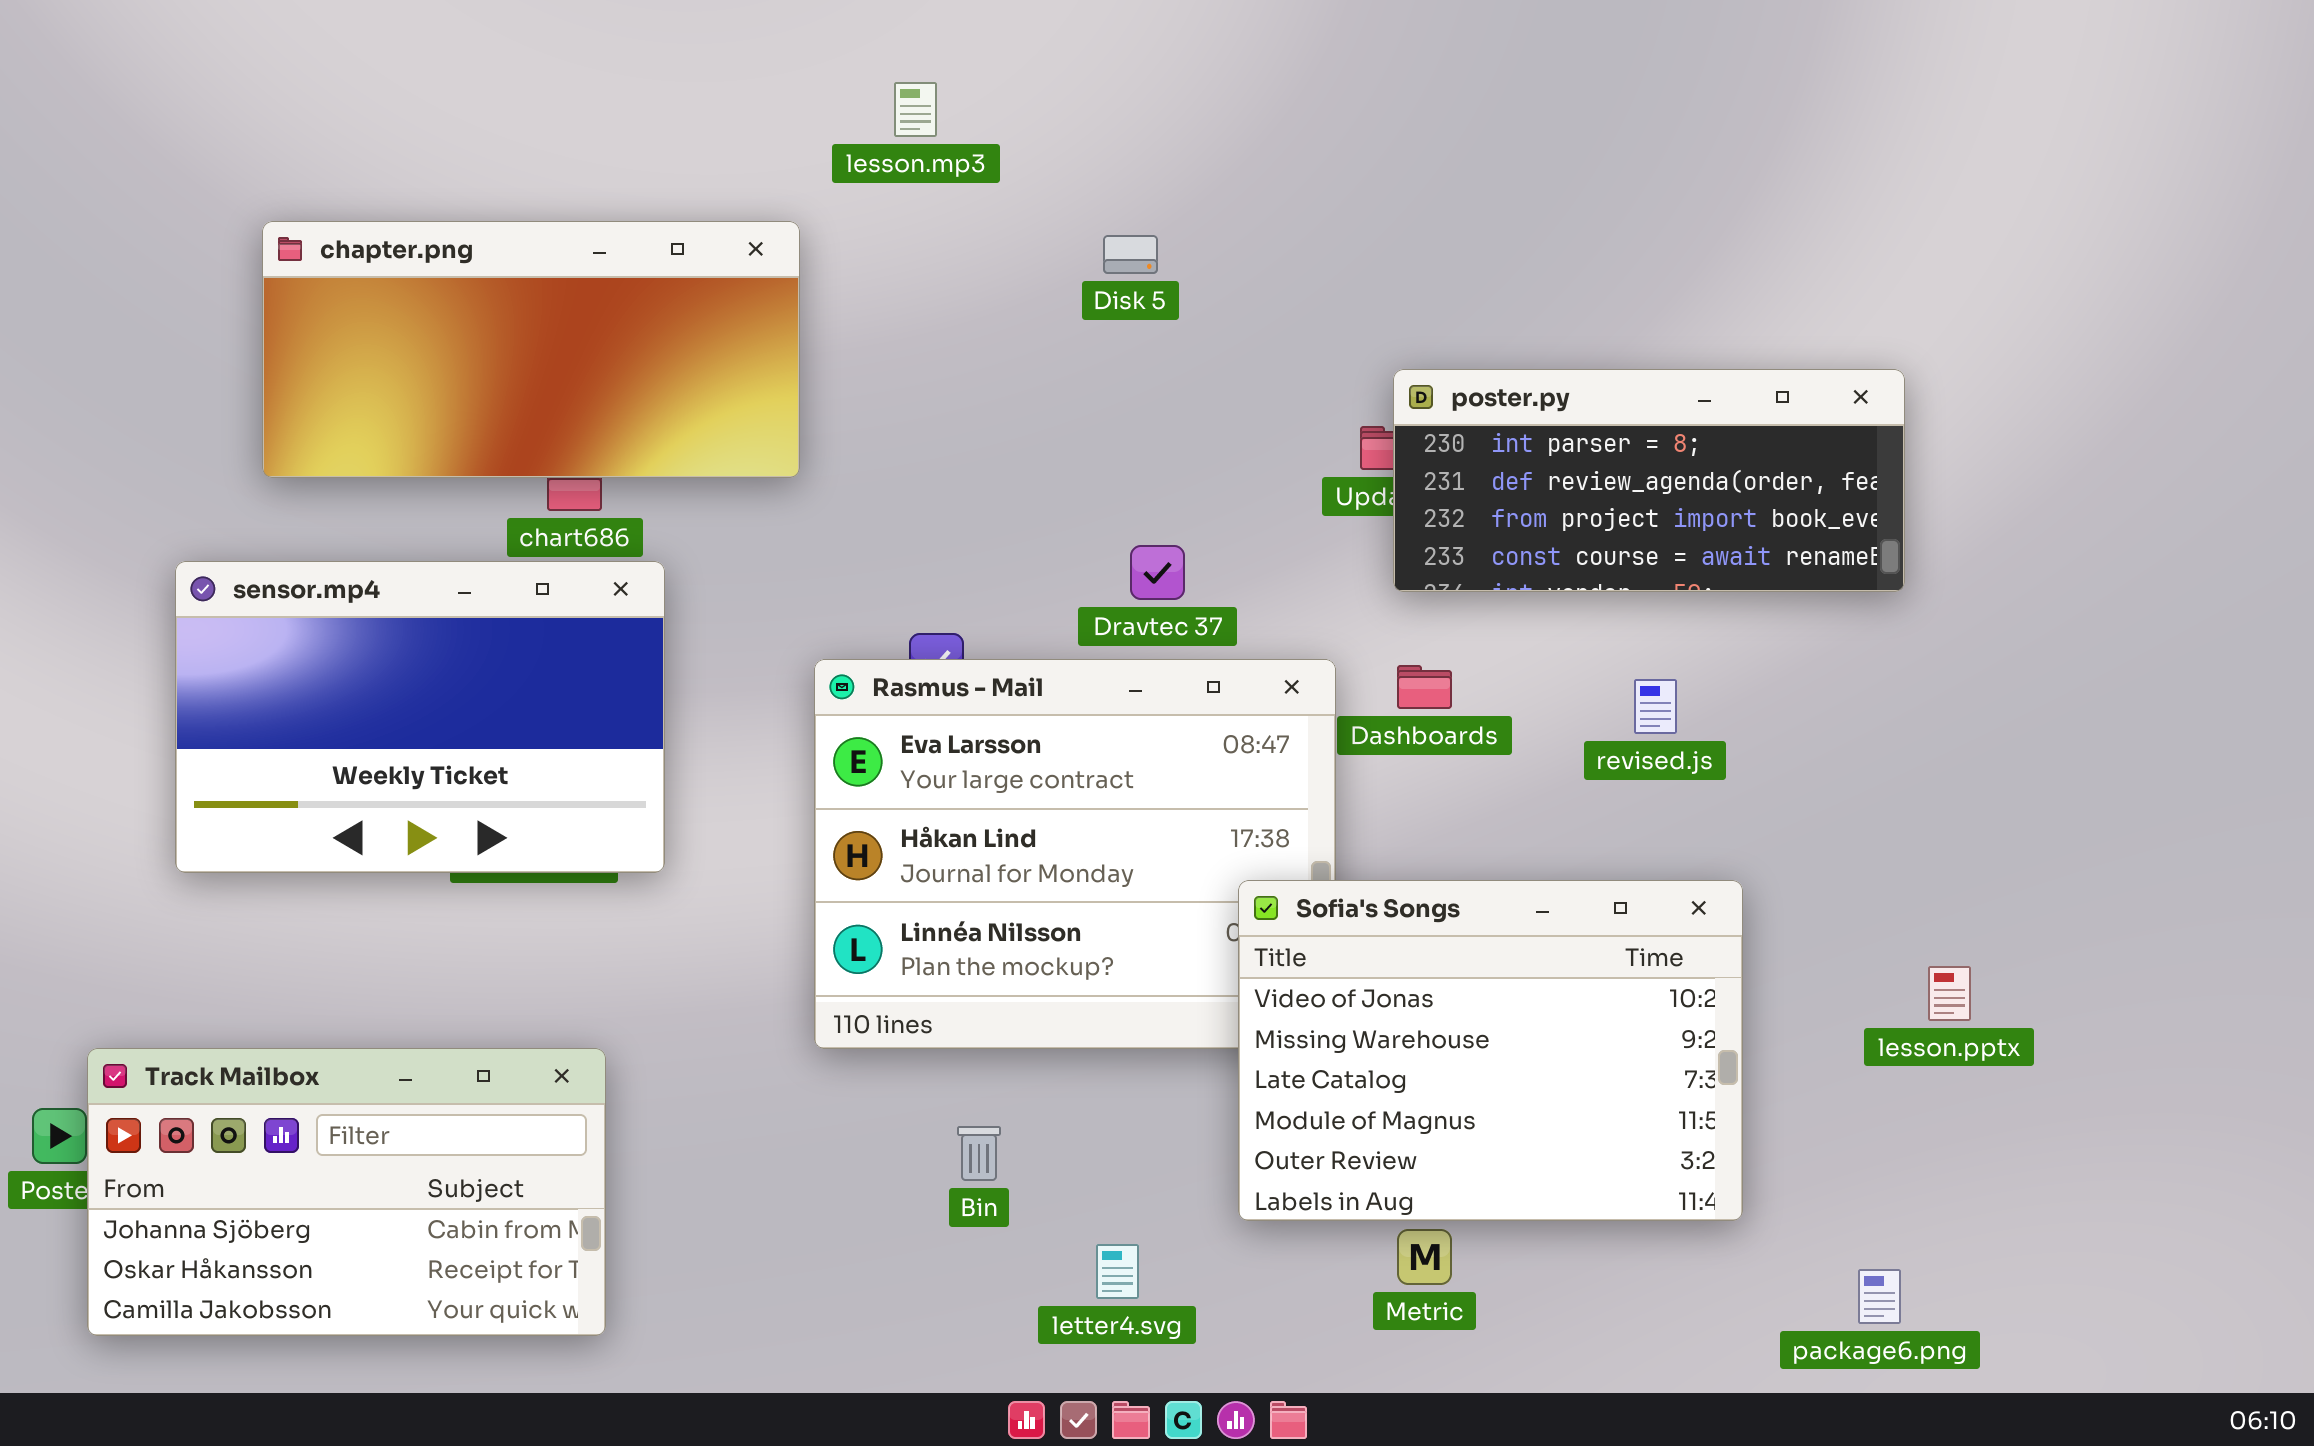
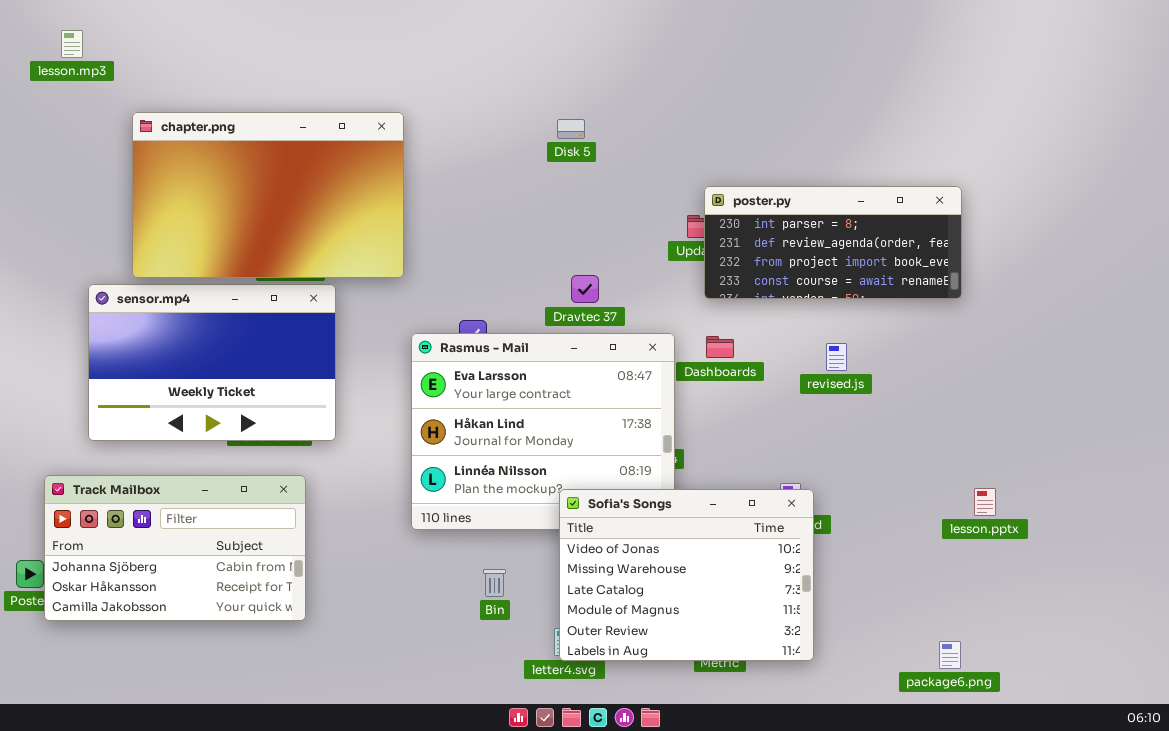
lesson.mp3: [894,82,937,137] -> [61,30,83,58], moved
chapter.png: [262,221,800,478] -> [132,112,404,278], resized
Sofia's Songs: [1238,880,1743,1221] -> [559,489,814,661], moved
Track Mailbox: [87,1048,606,1336] -> [44,475,306,621], moved

